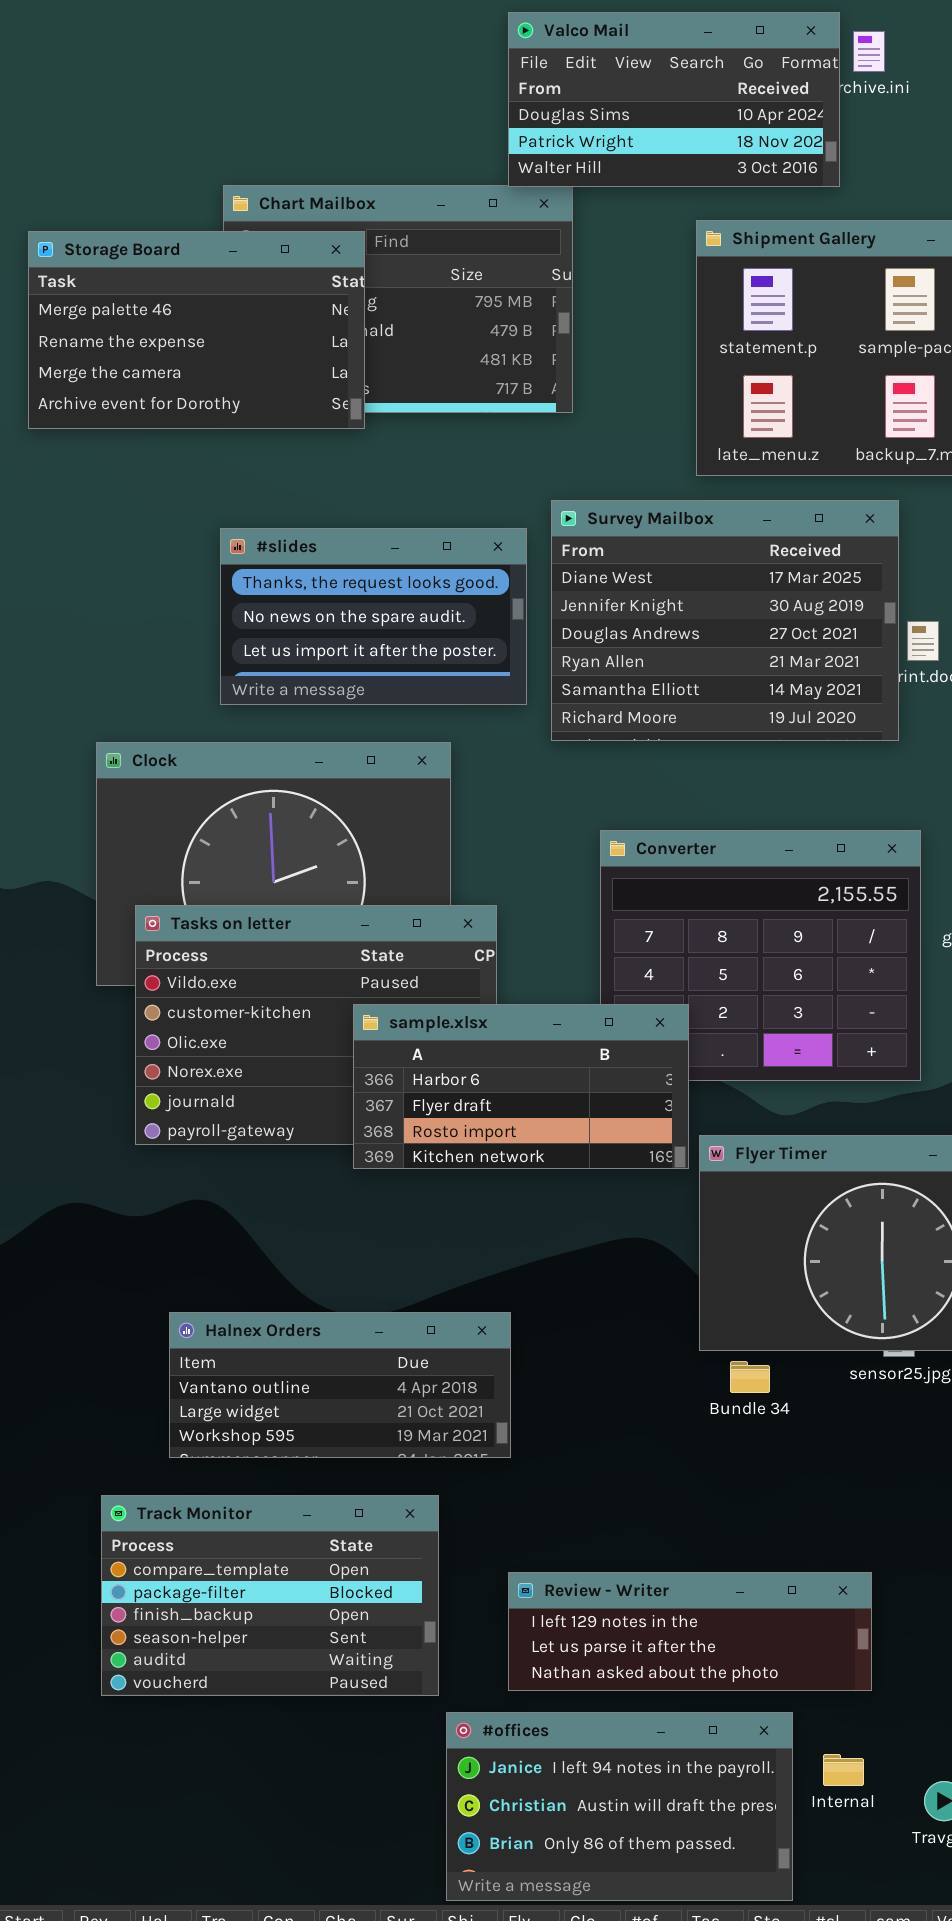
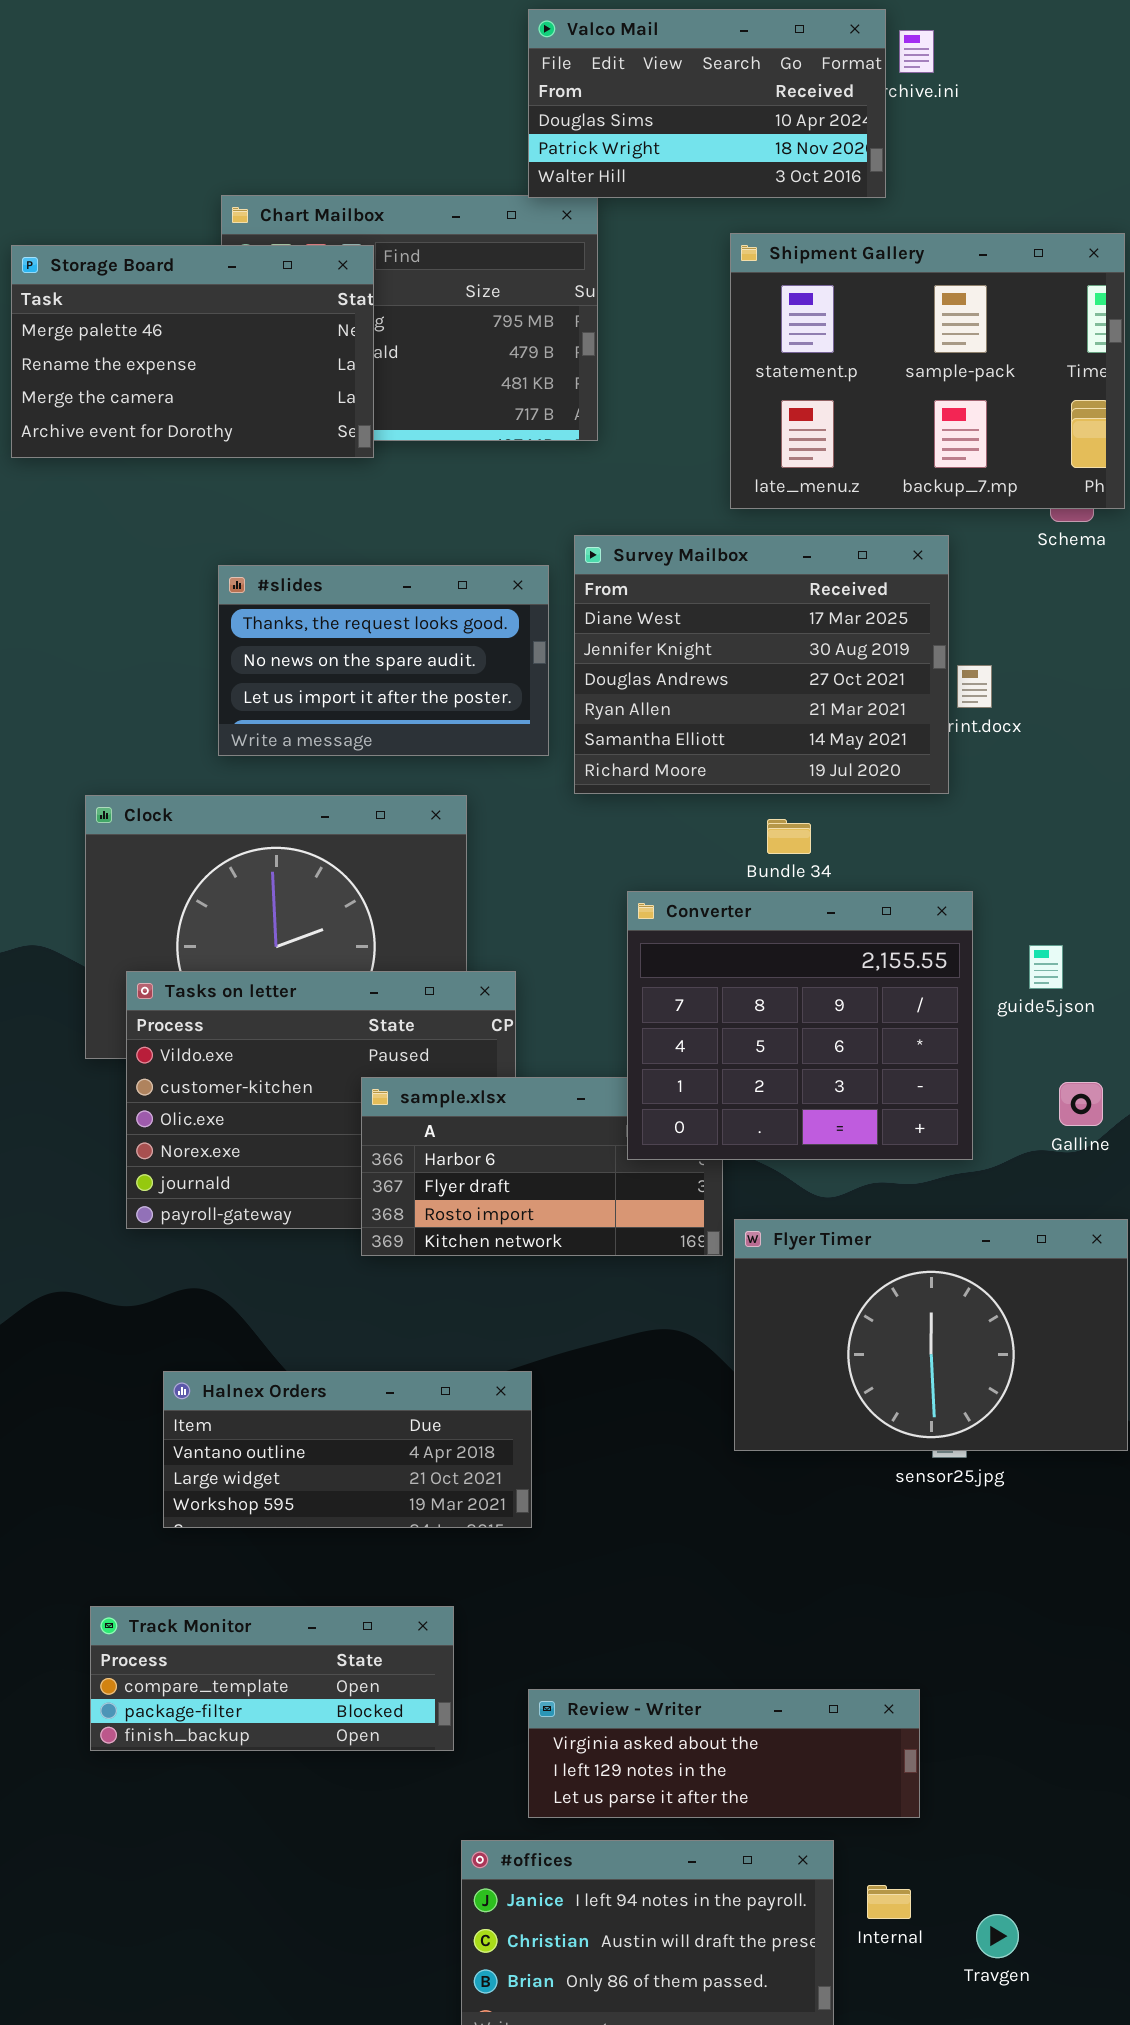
Converter: [600,830,921,1081] -> [627,891,973,1160], raised
Halnex Orders: [169,1312,511,1458] -> [163,1371,532,1528], moved
Bundle 34: [730,1361,770,1393] -> [767,819,811,854], moved
Track Monitor: [101,1495,439,1696] -> [90,1606,454,1751], resized
Review - Writer: [508,1572,872,1691] -> [528,1689,920,1818], scrolled up 1 row

